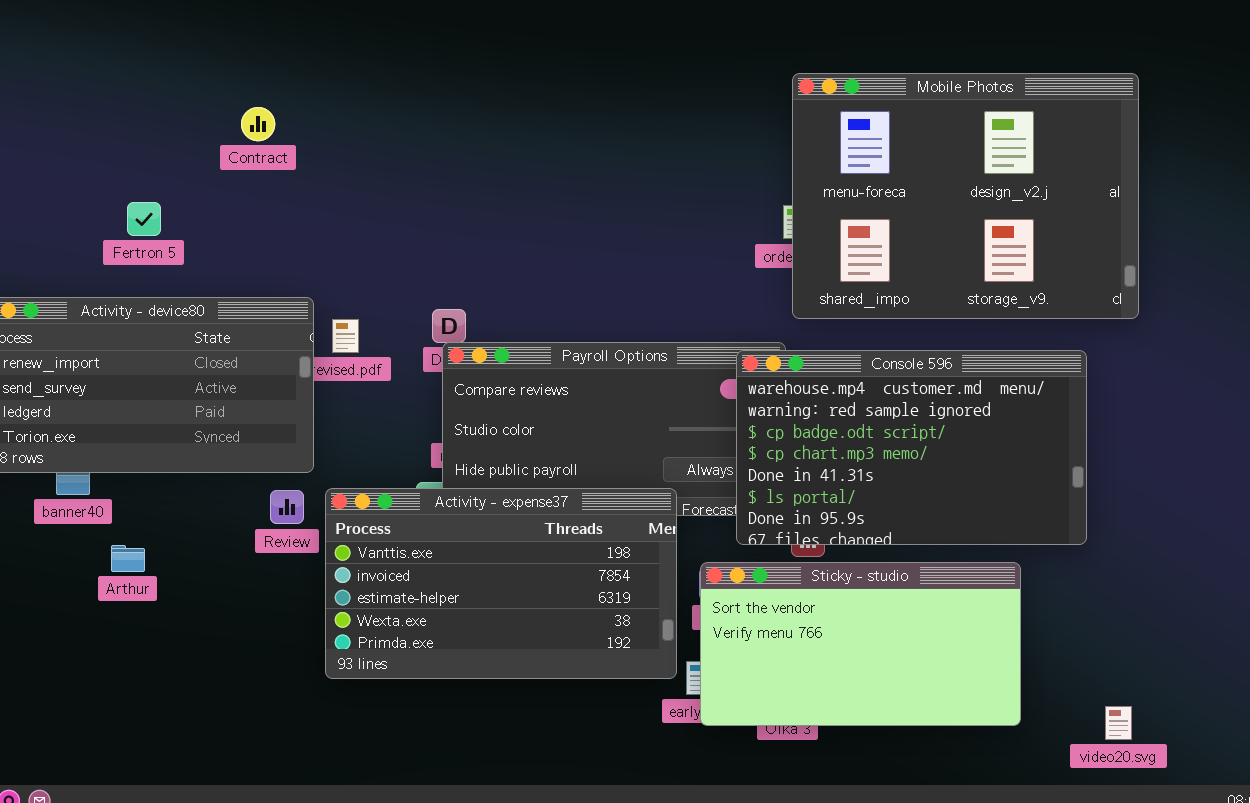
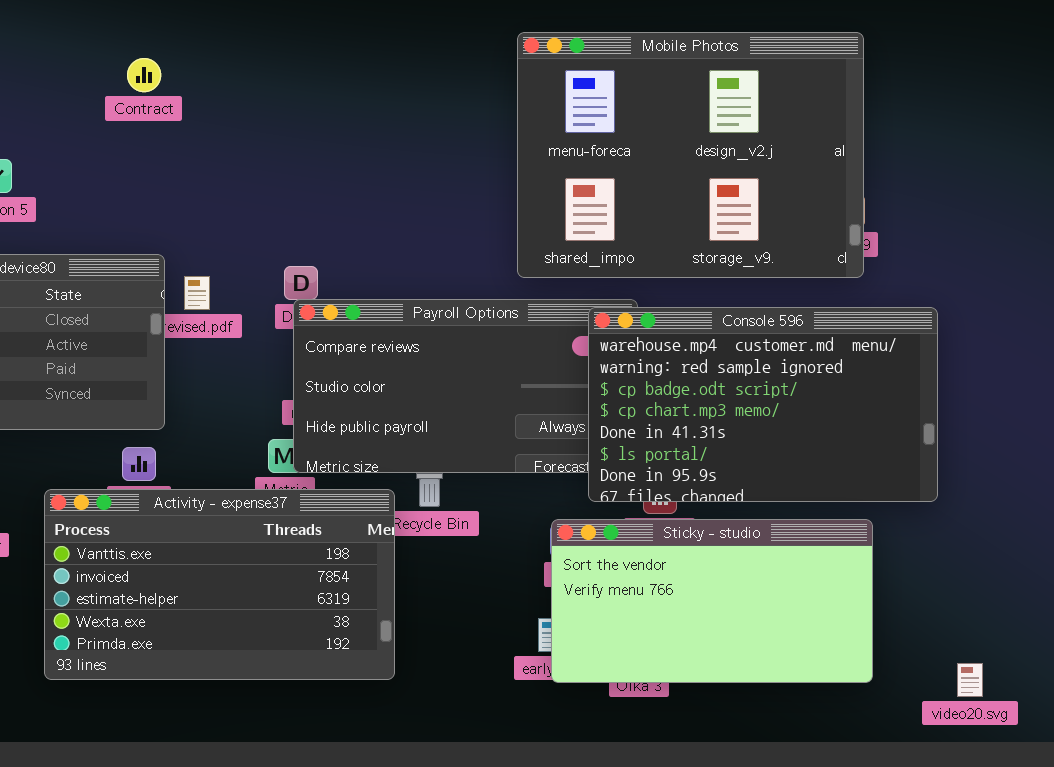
Mobile Photos: [792,73,1139,319] -> [517,32,864,278], moved
Contract: [241,107,275,141] -> [127,58,161,92], moved
Activity - expense37: [325,488,677,679] -> [44,489,395,680], moved

